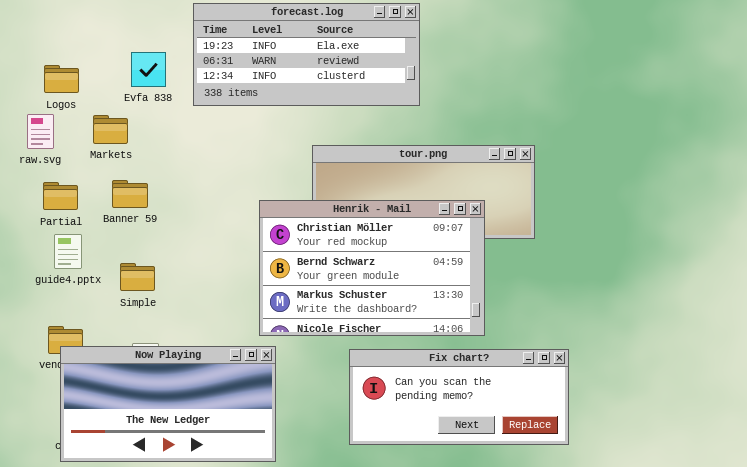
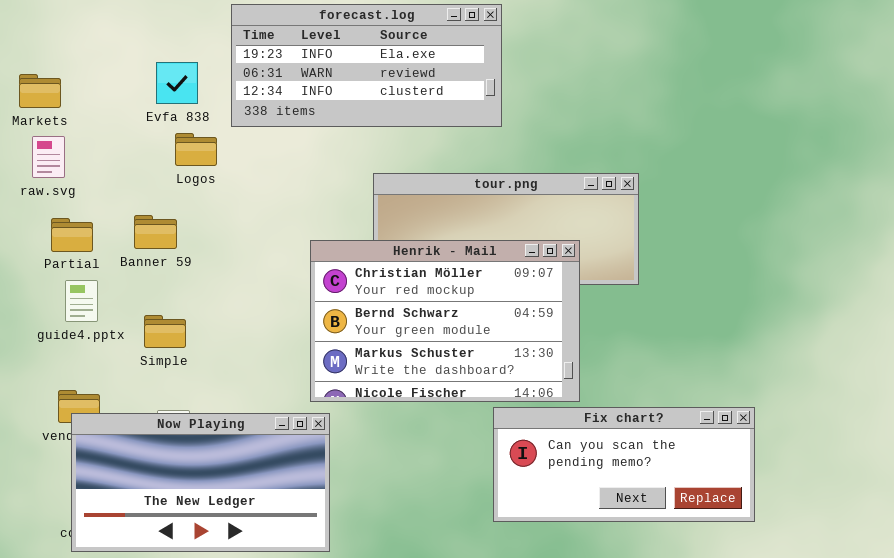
Logos: [44,65,79,93] -> [175,133,217,166], moved
Markets: [93,115,128,144] -> [19,74,61,108], moved
Fix chart?: [349,349,569,445] -> [493,407,755,522], moved

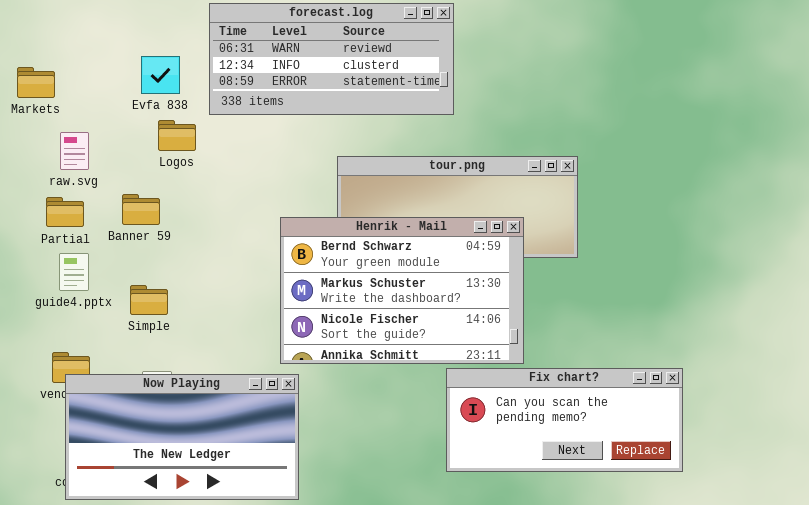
forecast.log: [231,4,502,127] -> [209,3,454,115], scrolled down 1 row
raw.svg: [32,136,65,178] -> [60,132,89,170], moved
Henrik - Mail: [310,240,580,402] -> [280,217,524,364], scrolled down 1 row

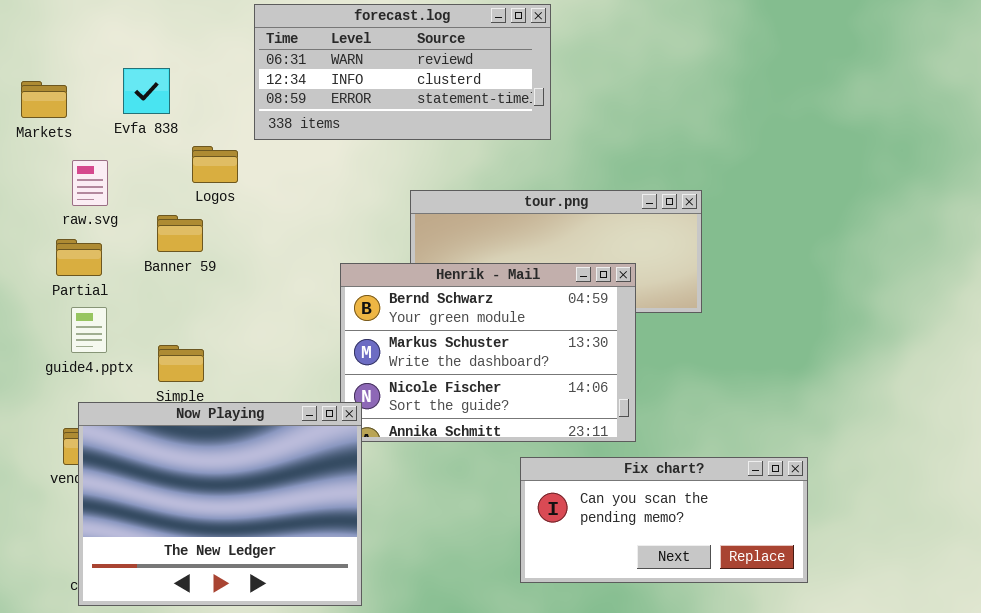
Evfa 838: [141,56,180,94] -> [123,68,170,114], moved
Banner 59: [122,194,160,225] -> [157,215,203,252], moved
Fix chart?: [446,368,683,472] -> [520,457,808,583], moved
Now Playing: [65,374,299,500] -> [78,402,362,606], resized

